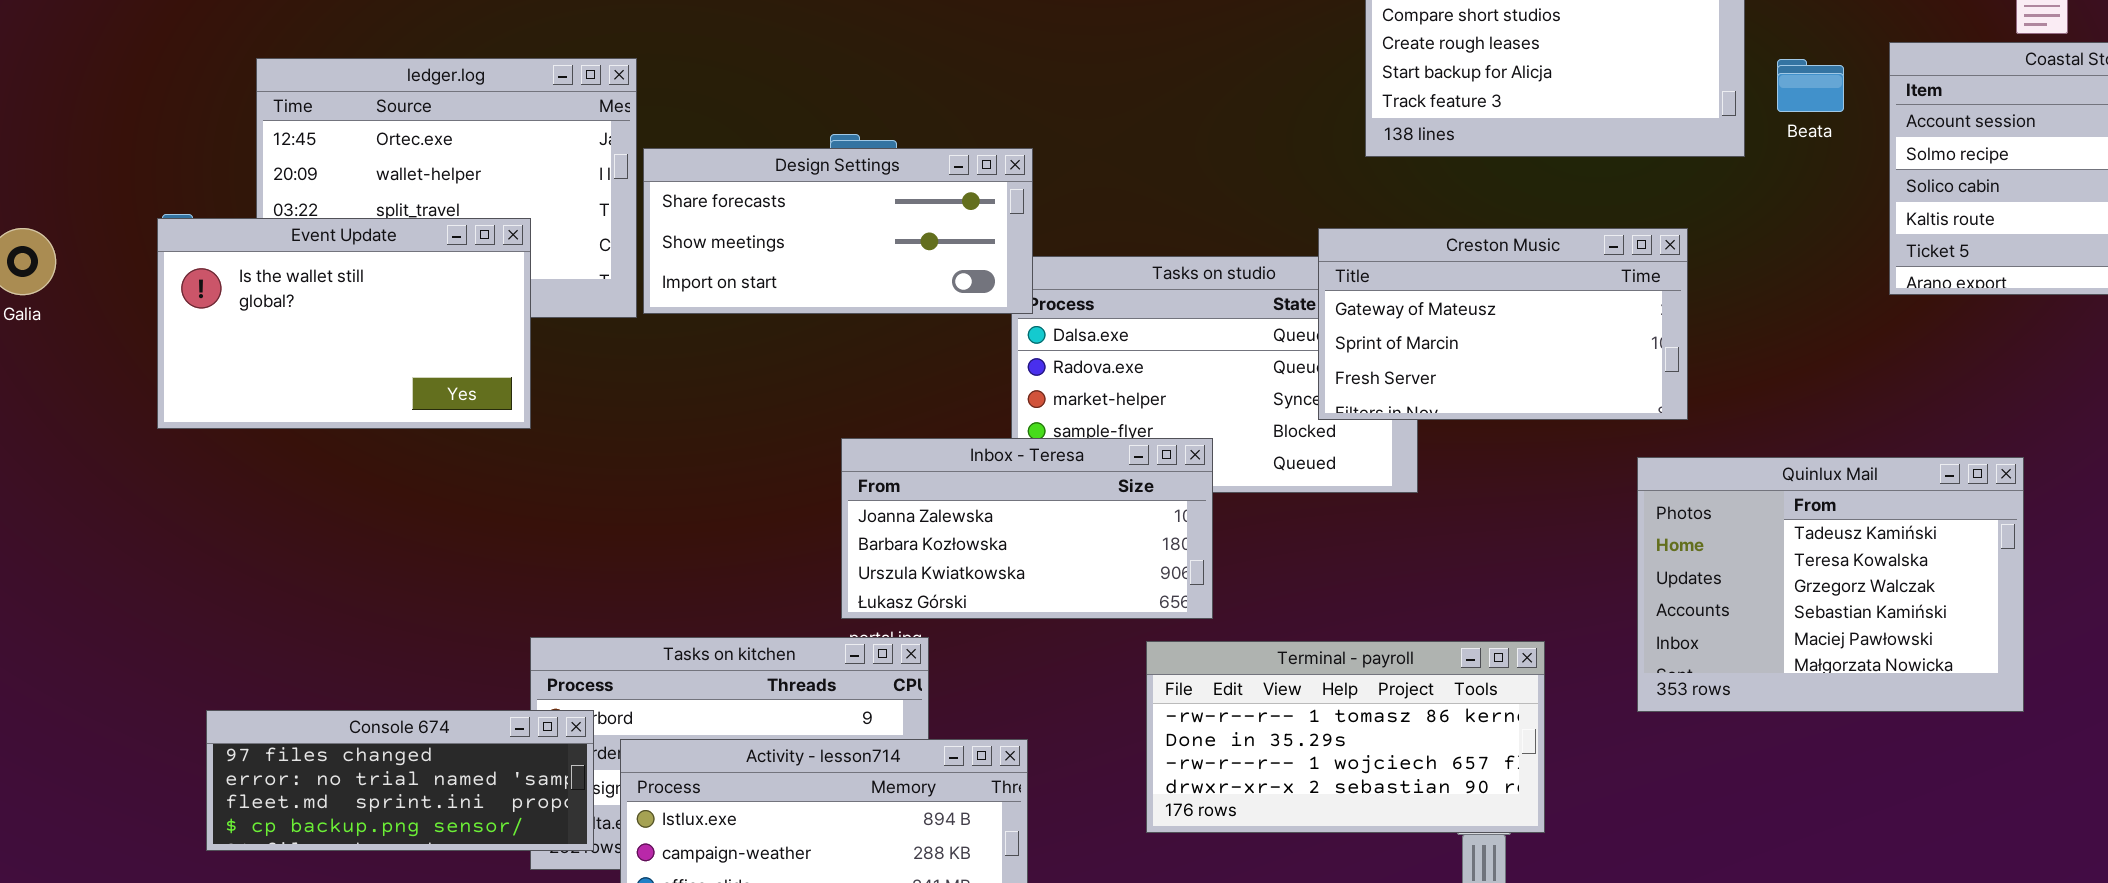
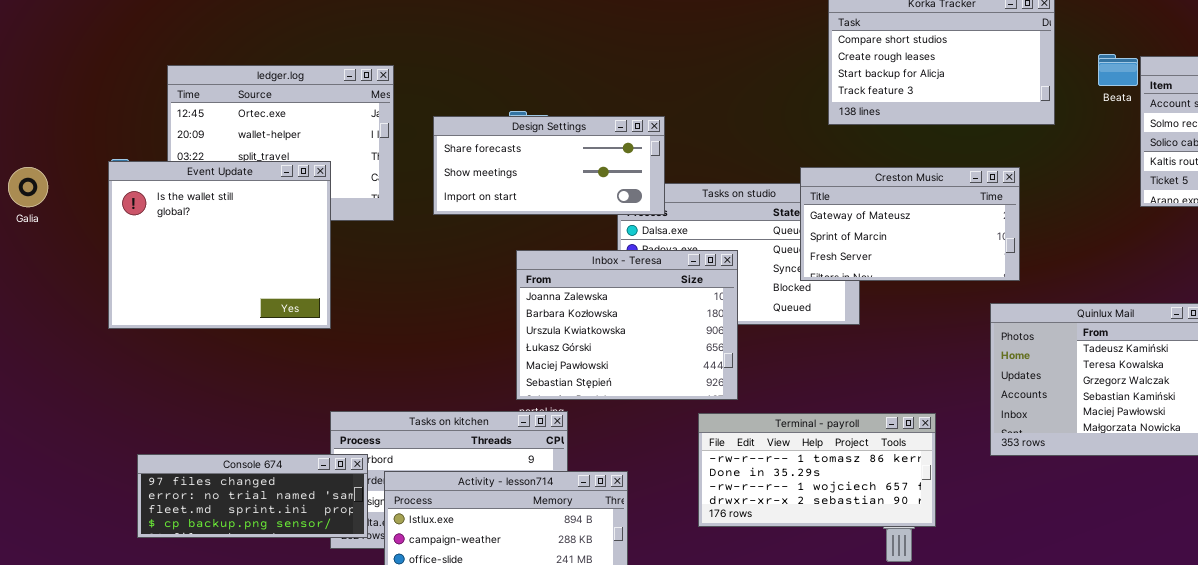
Beata: [1777,59,1844,112] -> [1098,54,1138,86], moved
Design Settings: [643,148,1033,314] -> [433,116,665,215], moved
Event Update: [157,218,531,429] -> [108,161,331,329], resized
Inbox - Teresa: [841,438,1213,619] -> [516,250,738,400], resized

